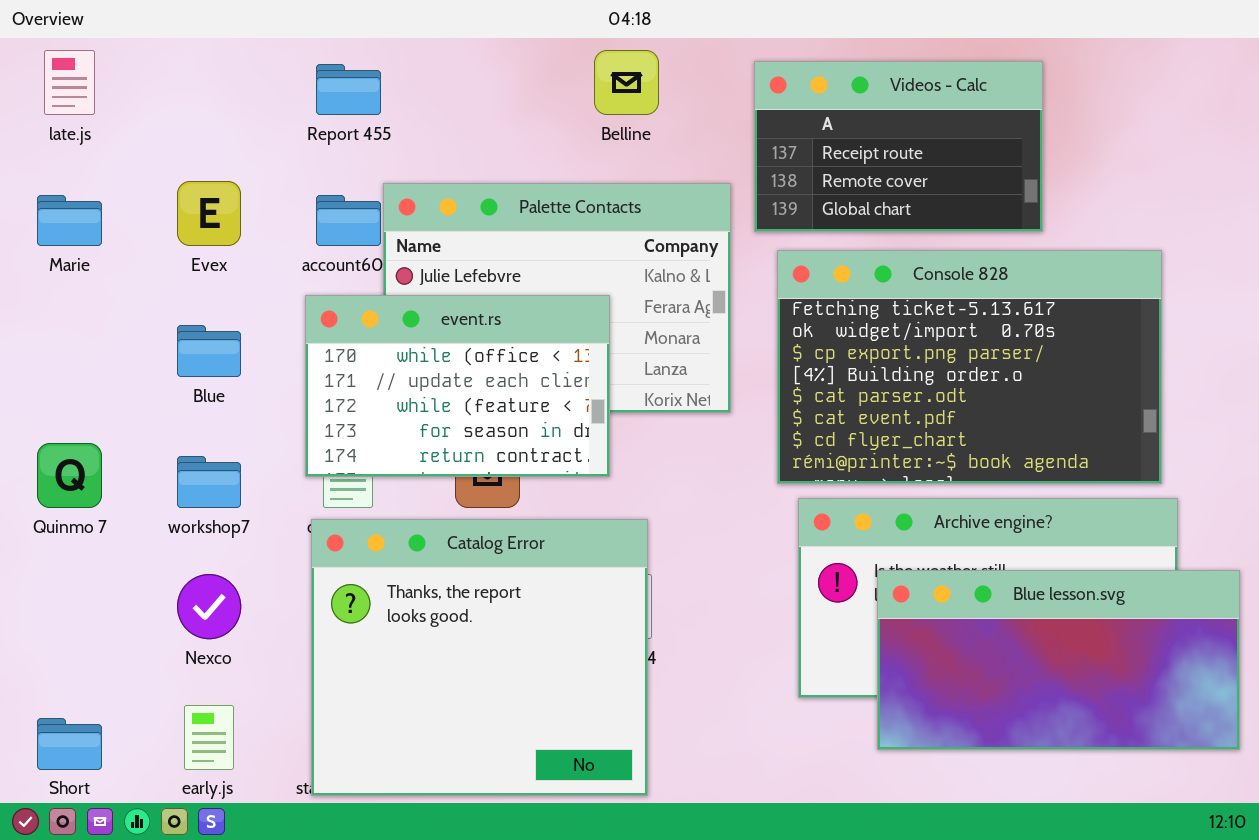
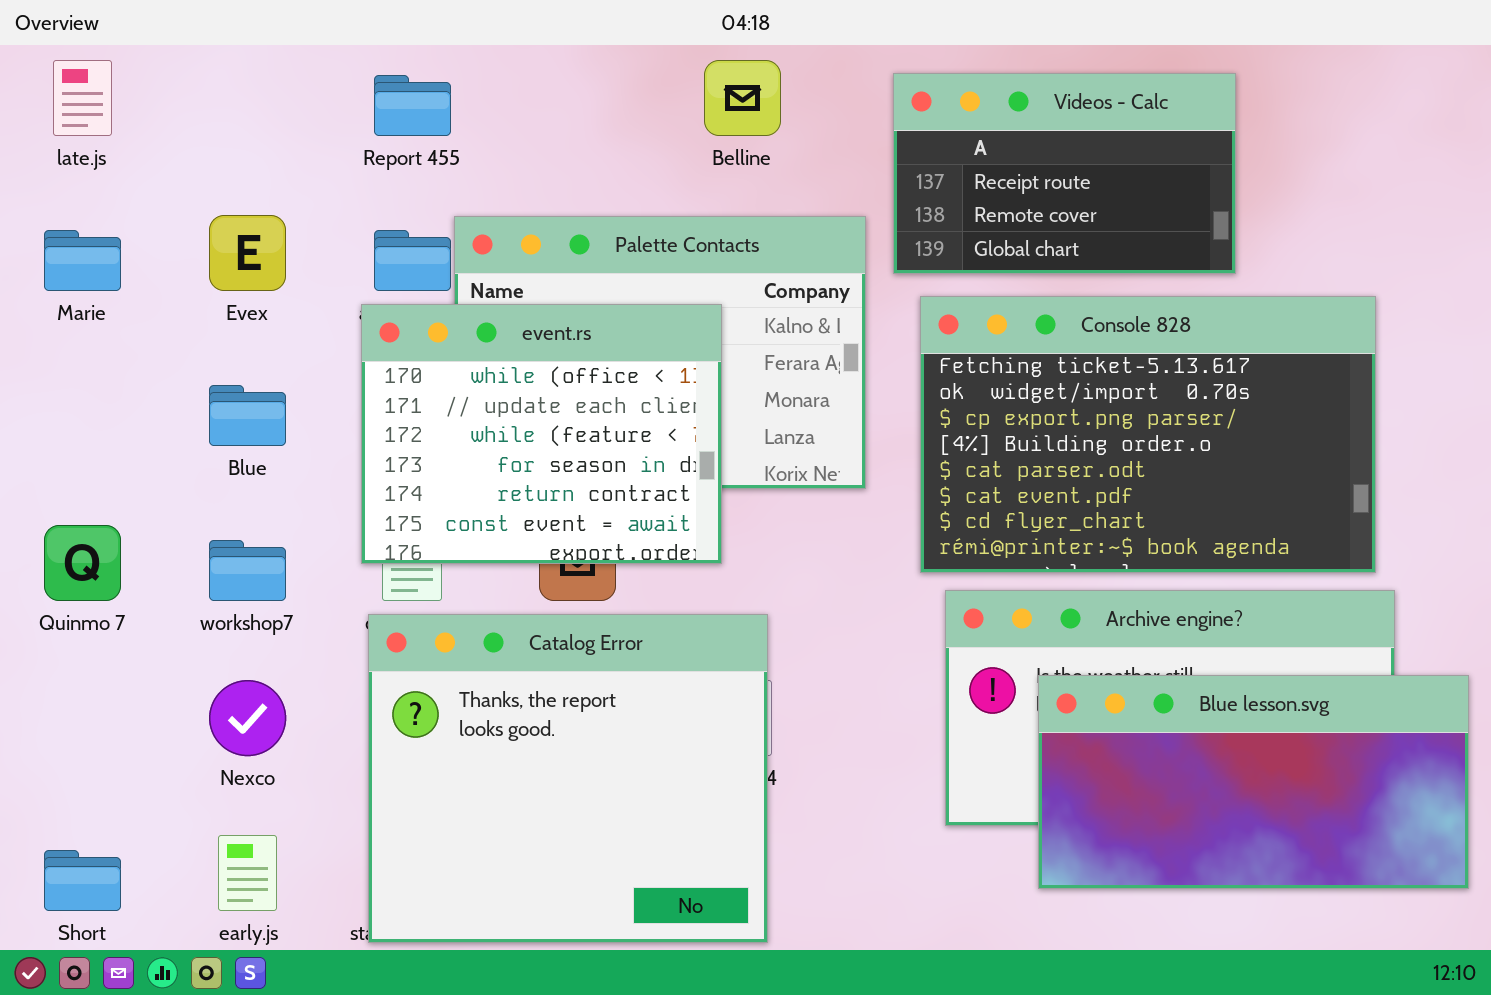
event.rs: [305,295,610,477] -> [361,304,722,564], resized

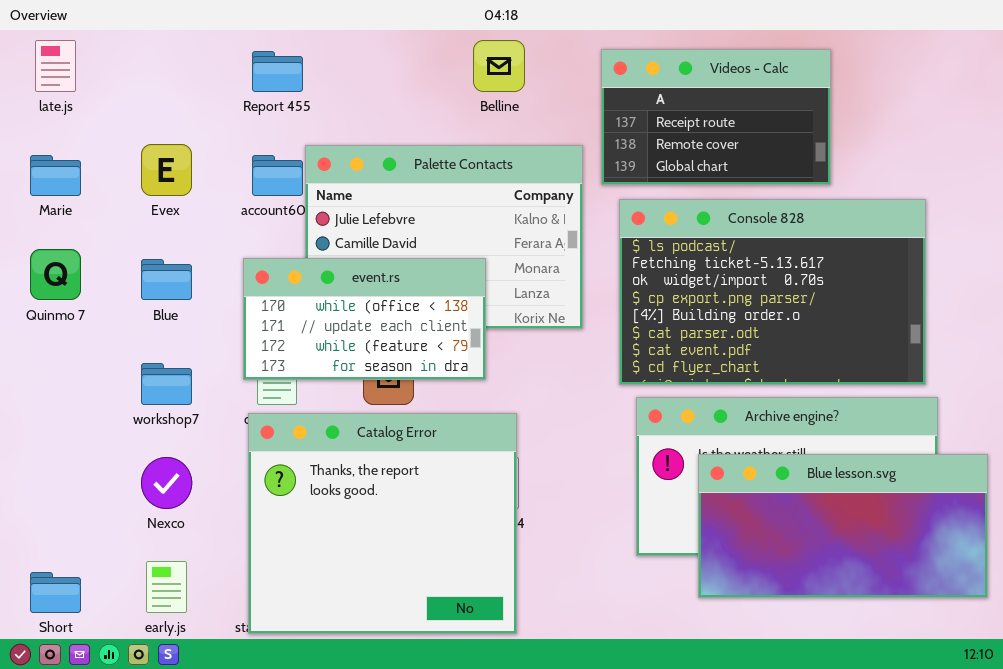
Console 828: [920,296,1376,573] -> [619,199,926,385], scrolled up 1 row
event.rs: [361,304,722,564] -> [243,258,486,380], resized
Quinmo 7: [44,525,121,601] -> [30,249,81,300], moved

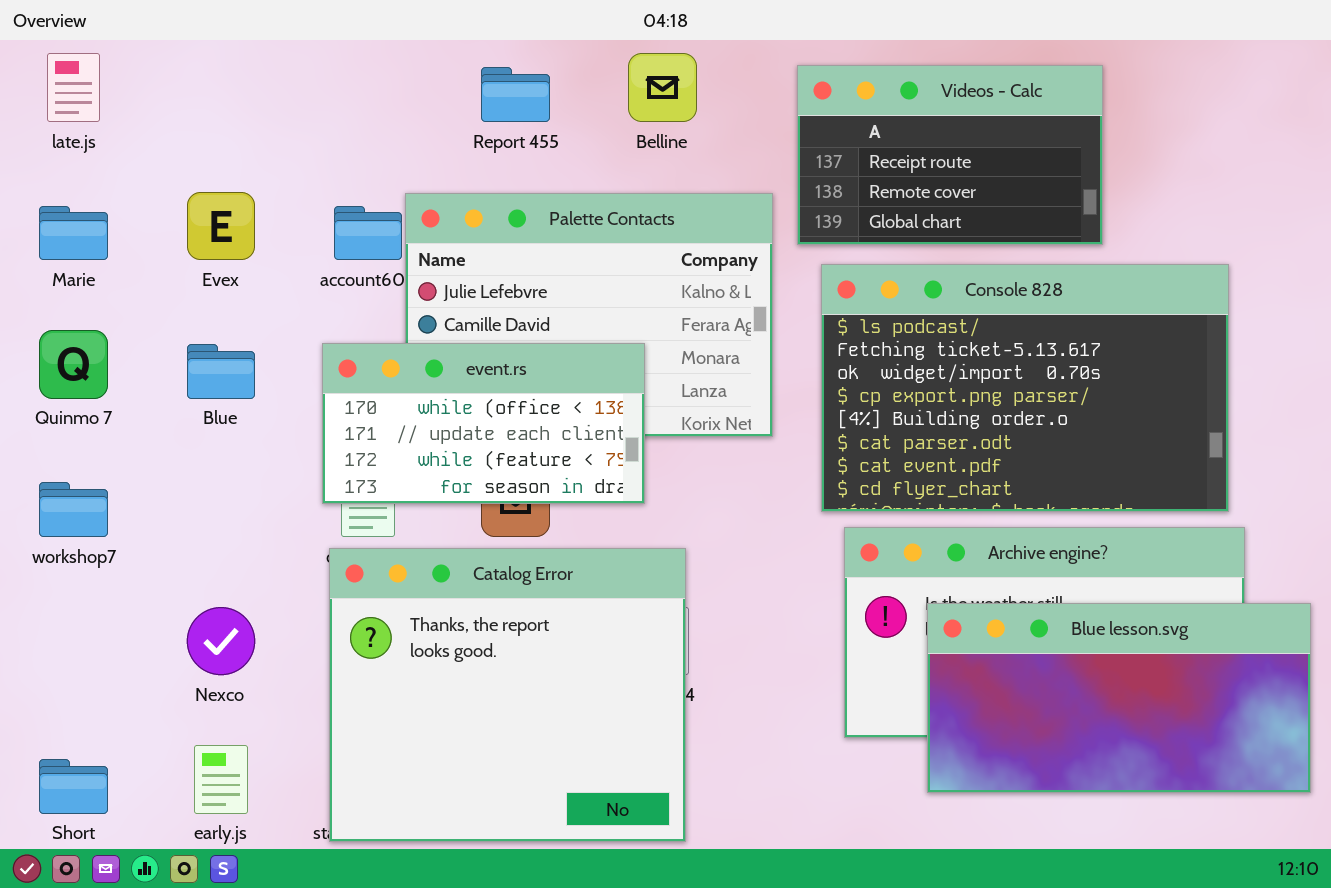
Report 455: [252,51,303,92] -> [481,67,550,122], moved
workshop7: [141,363,192,405] -> [39,482,108,537], moved

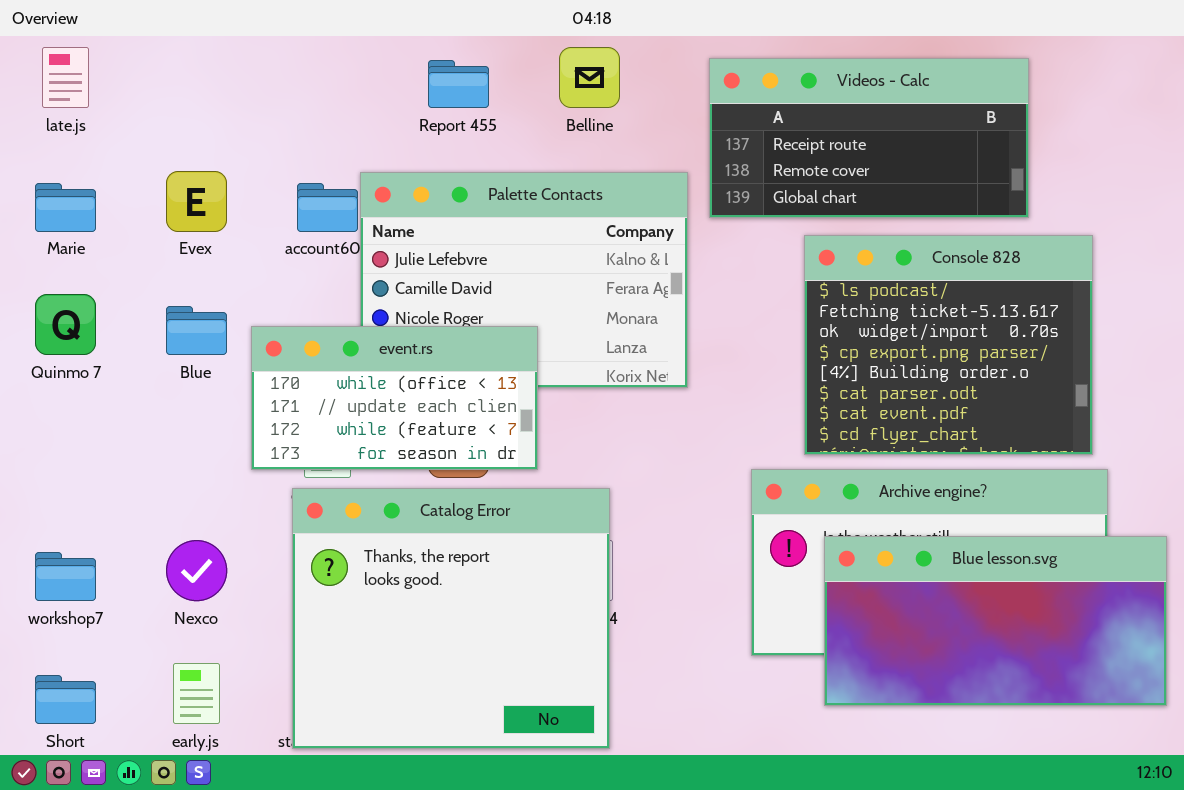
Videos - Calc: [797,65,1103,245] -> [709,58,1029,218], resized
Console 828: [821,264,1229,512] -> [804,235,1093,455], resized
event.rs: [322,343,645,504] -> [251,326,538,470], moved
workshop7: [39,482,108,537] -> [35,552,96,601], moved

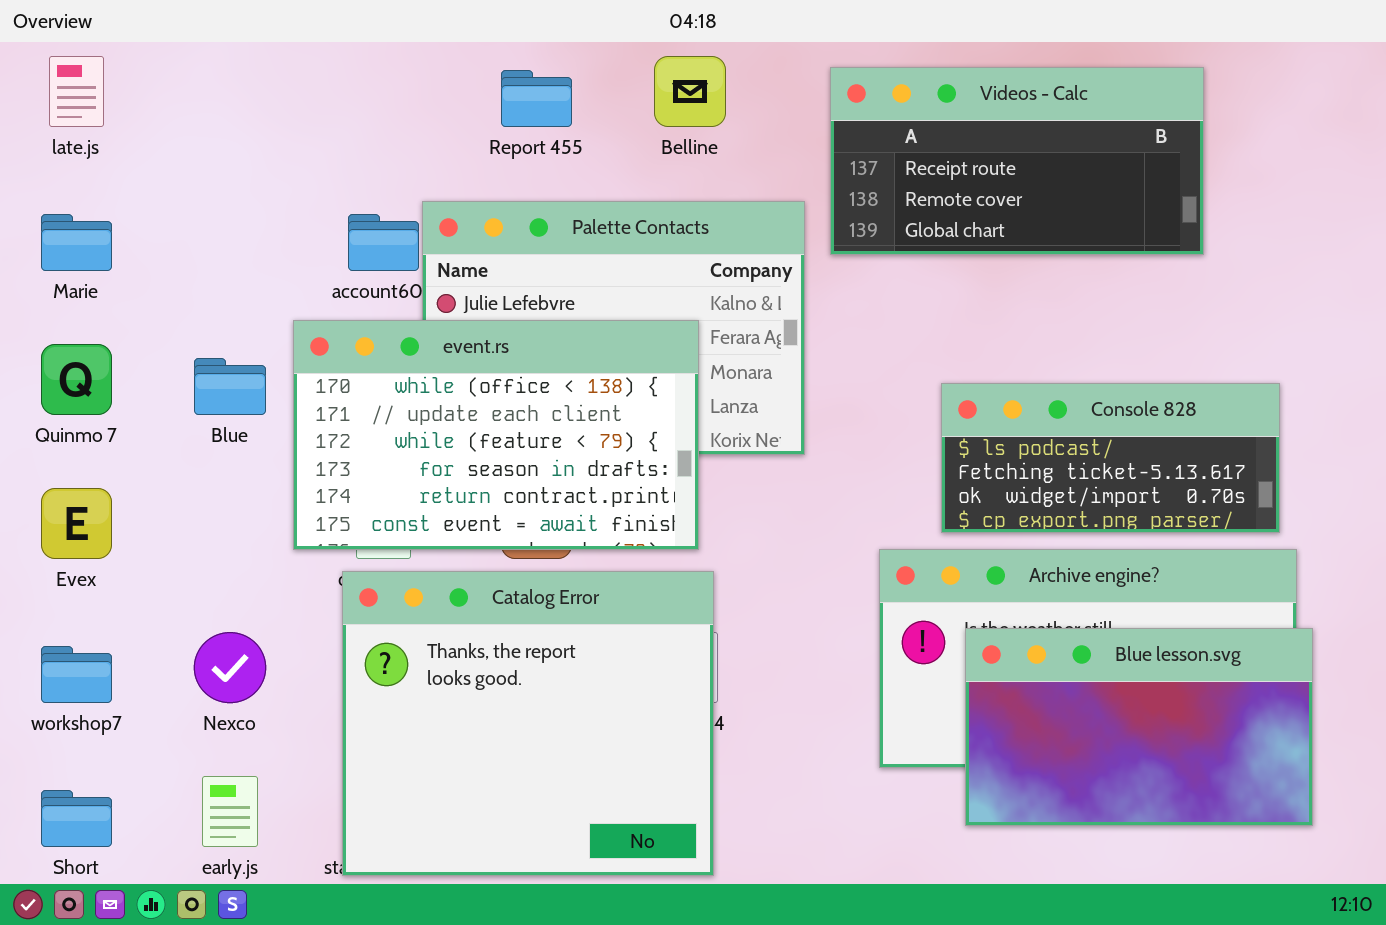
Evex: [166,171,227,232] -> [41,488,112,559], moved
Console 828: [804,235,1093,455] -> [941,383,1280,533], resized
event.rs: [251,326,538,470] -> [293,320,699,550], resized
Blue lesson.svg: [824,536,1167,706] -> [965,628,1313,826], resized

